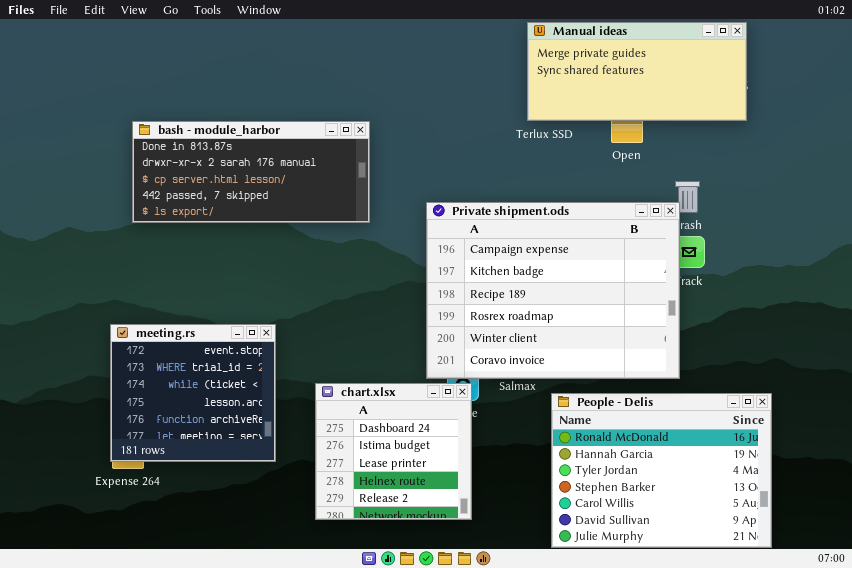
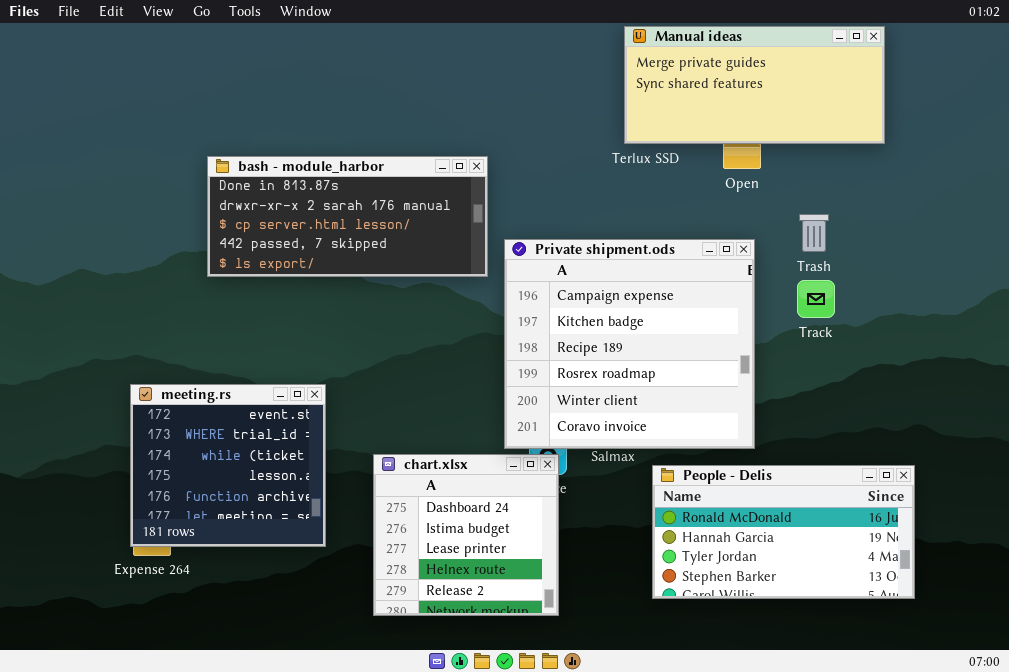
bash - module_harbor: [132,121,370,223] -> [207,156,488,277], moved
Private shipment.ods: [426,202,680,379] -> [504,239,755,449], resized
People - Delis: [551,393,772,548] -> [652,465,915,599], resized

